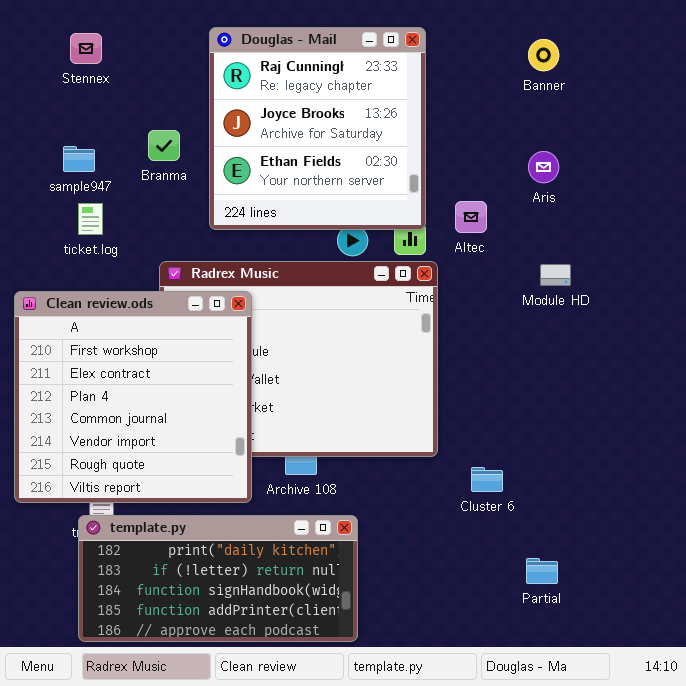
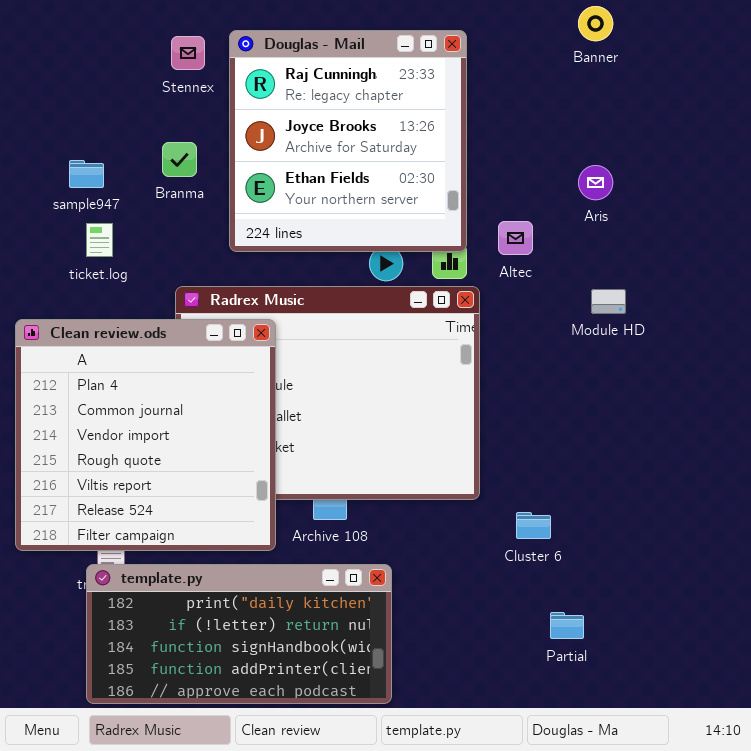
Stennex: [70,33,102,64] -> [171,36,205,70], moved
Banner: [528,39,559,71] -> [578,6,613,41], moved
Clean review.ods: [14,291,252,503] -> [15,319,276,551], scrolled down 2 rows
Partial: [526,558,558,584] -> [550,612,584,639], moved

